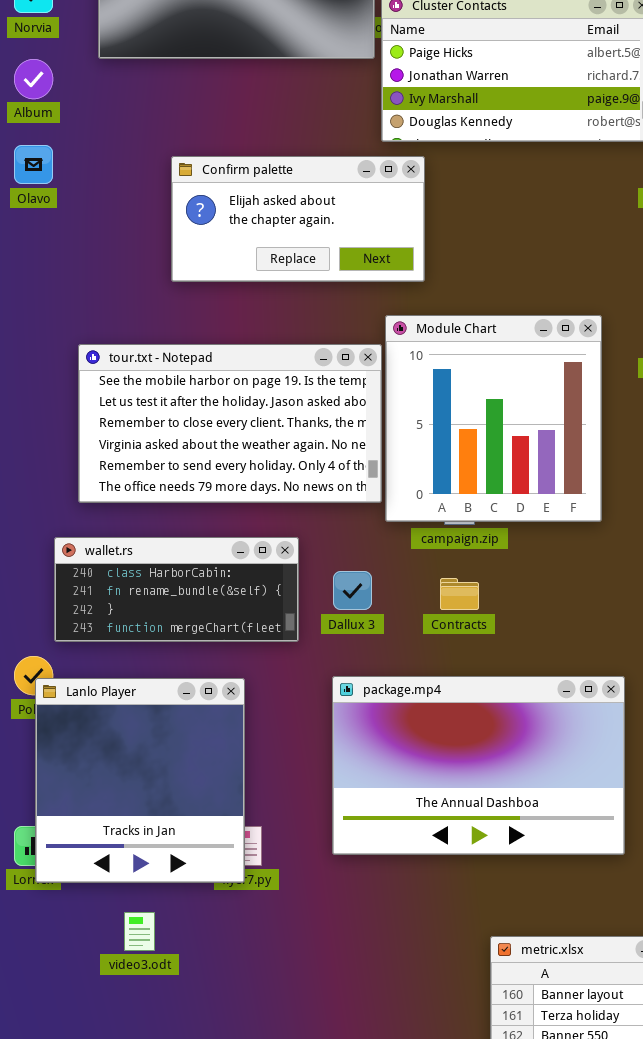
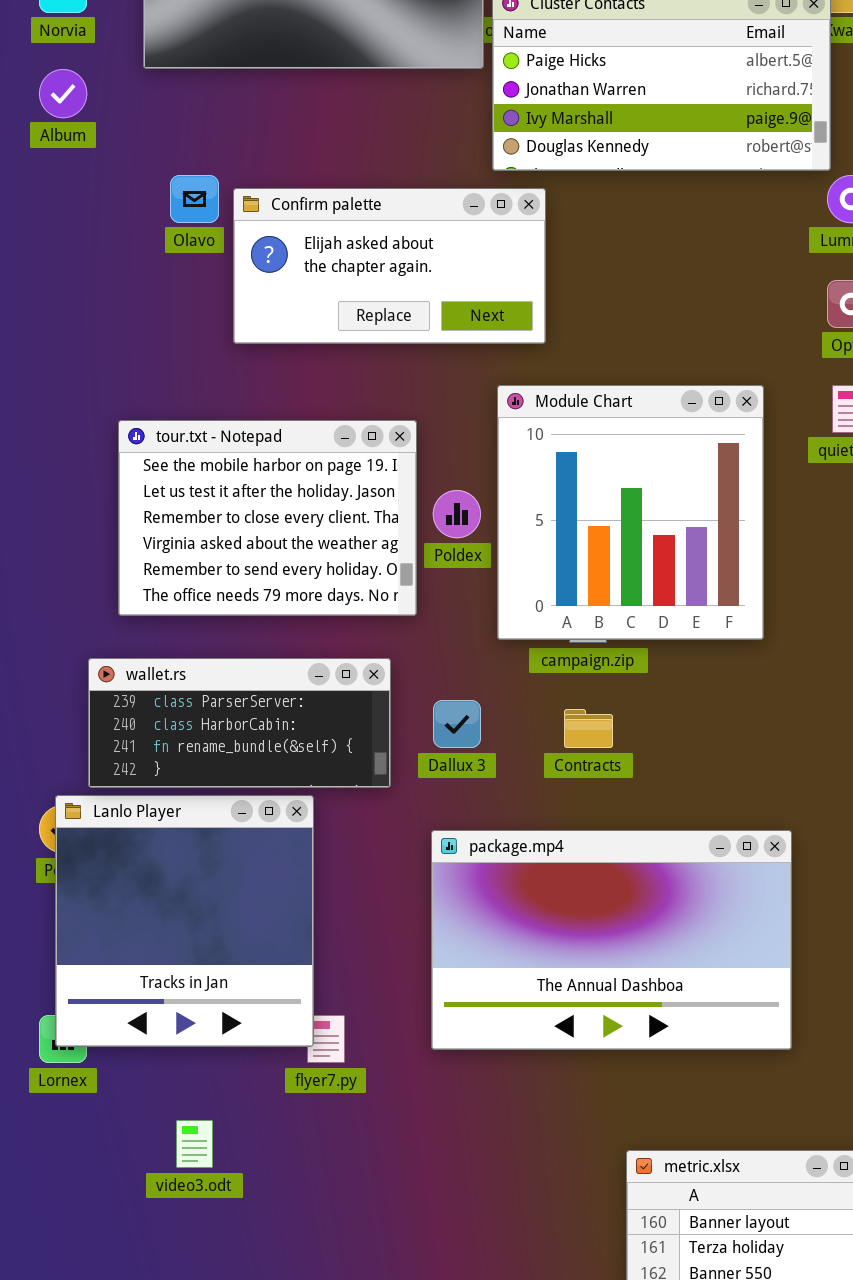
Olavo: [14,145,53,184] -> [170,175,219,223], moved
tour.txt - Notepad: [78,344,382,503] -> [118,420,417,616], resized
wallet.rs: [54,537,299,642] -> [88,658,391,788], scrolled up 1 row
Lanlo Player: [35,678,245,883] -> [55,795,314,1047], moved

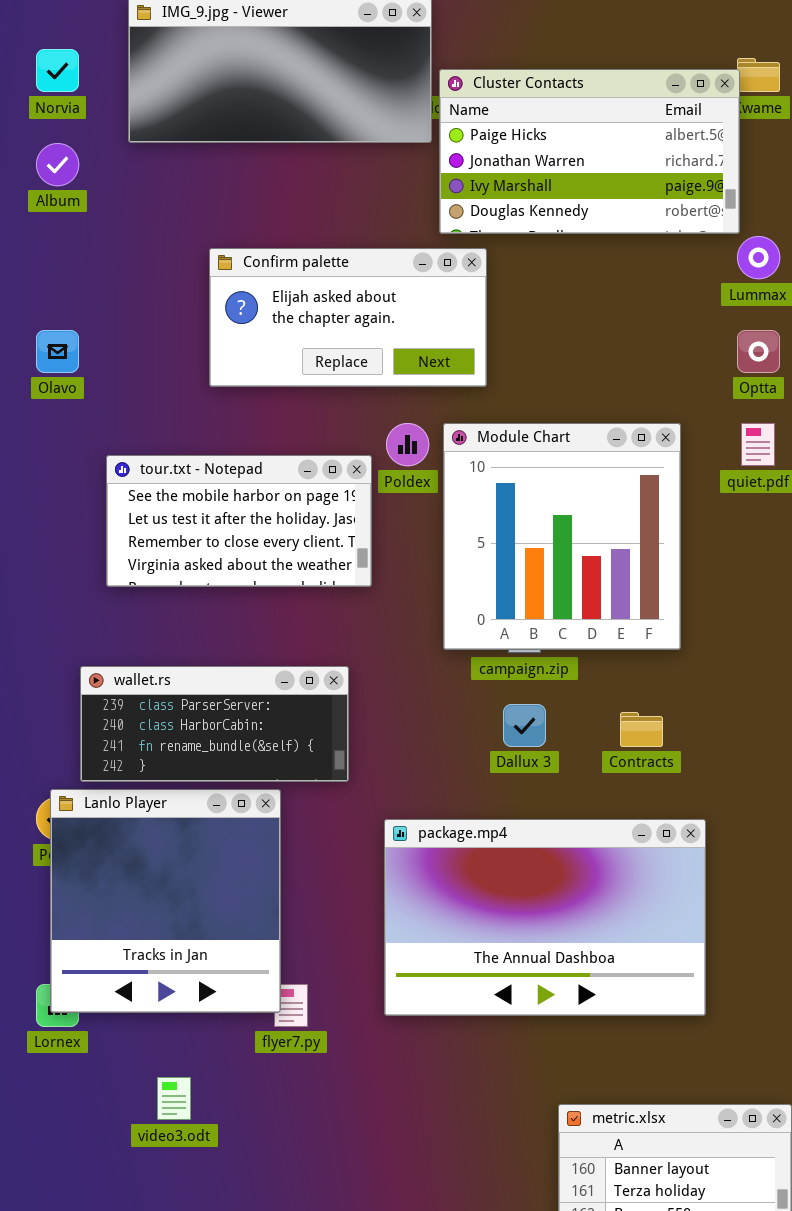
Olavo: [170,175,219,223] -> [36,330,79,373], moved
tour.txt - Notepad: [118,420,417,616] -> [106,455,372,587], resized
Poldex: [433,490,481,538] -> [386,423,429,466], moved
Dallux 3: [433,700,481,748] -> [503,704,546,747], moved
Contracts: [564,709,613,748] -> [620,712,663,747], moved

